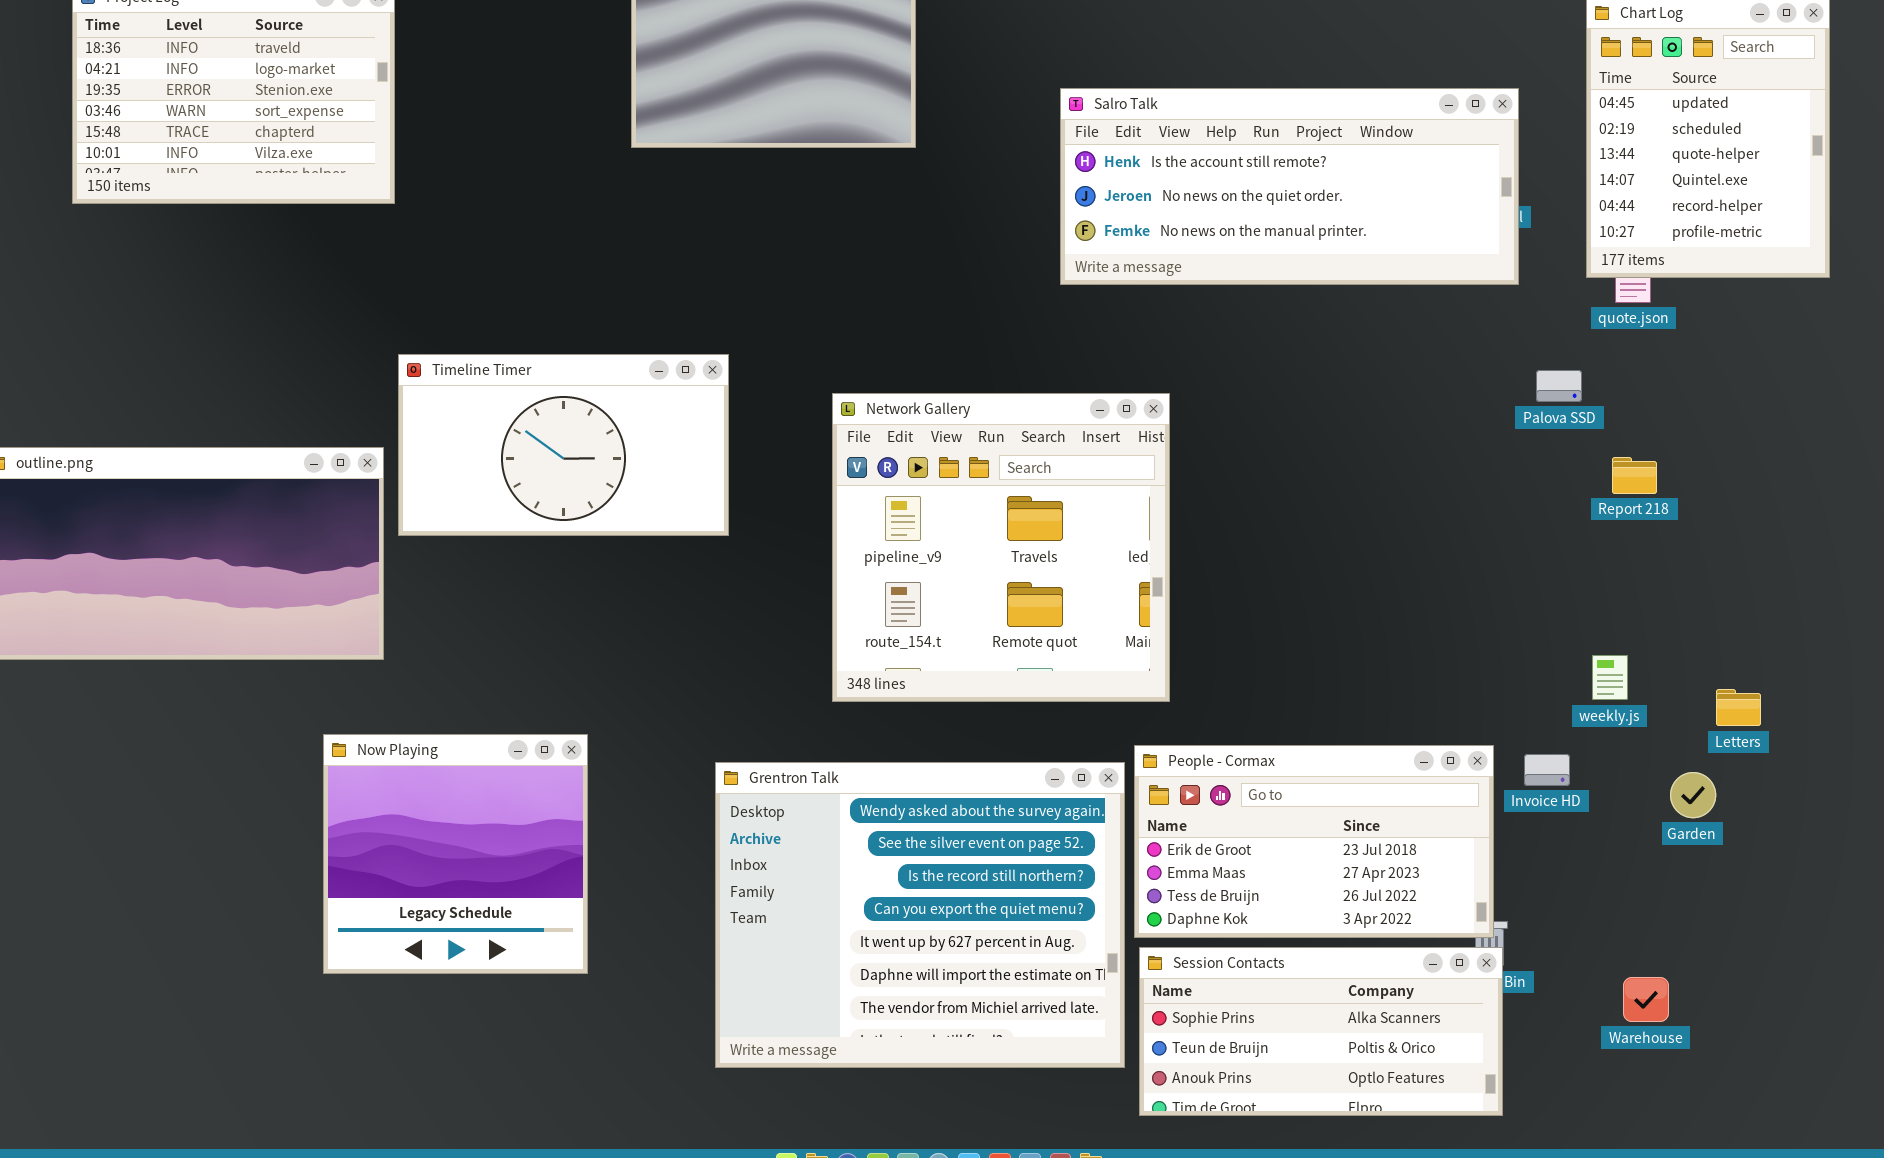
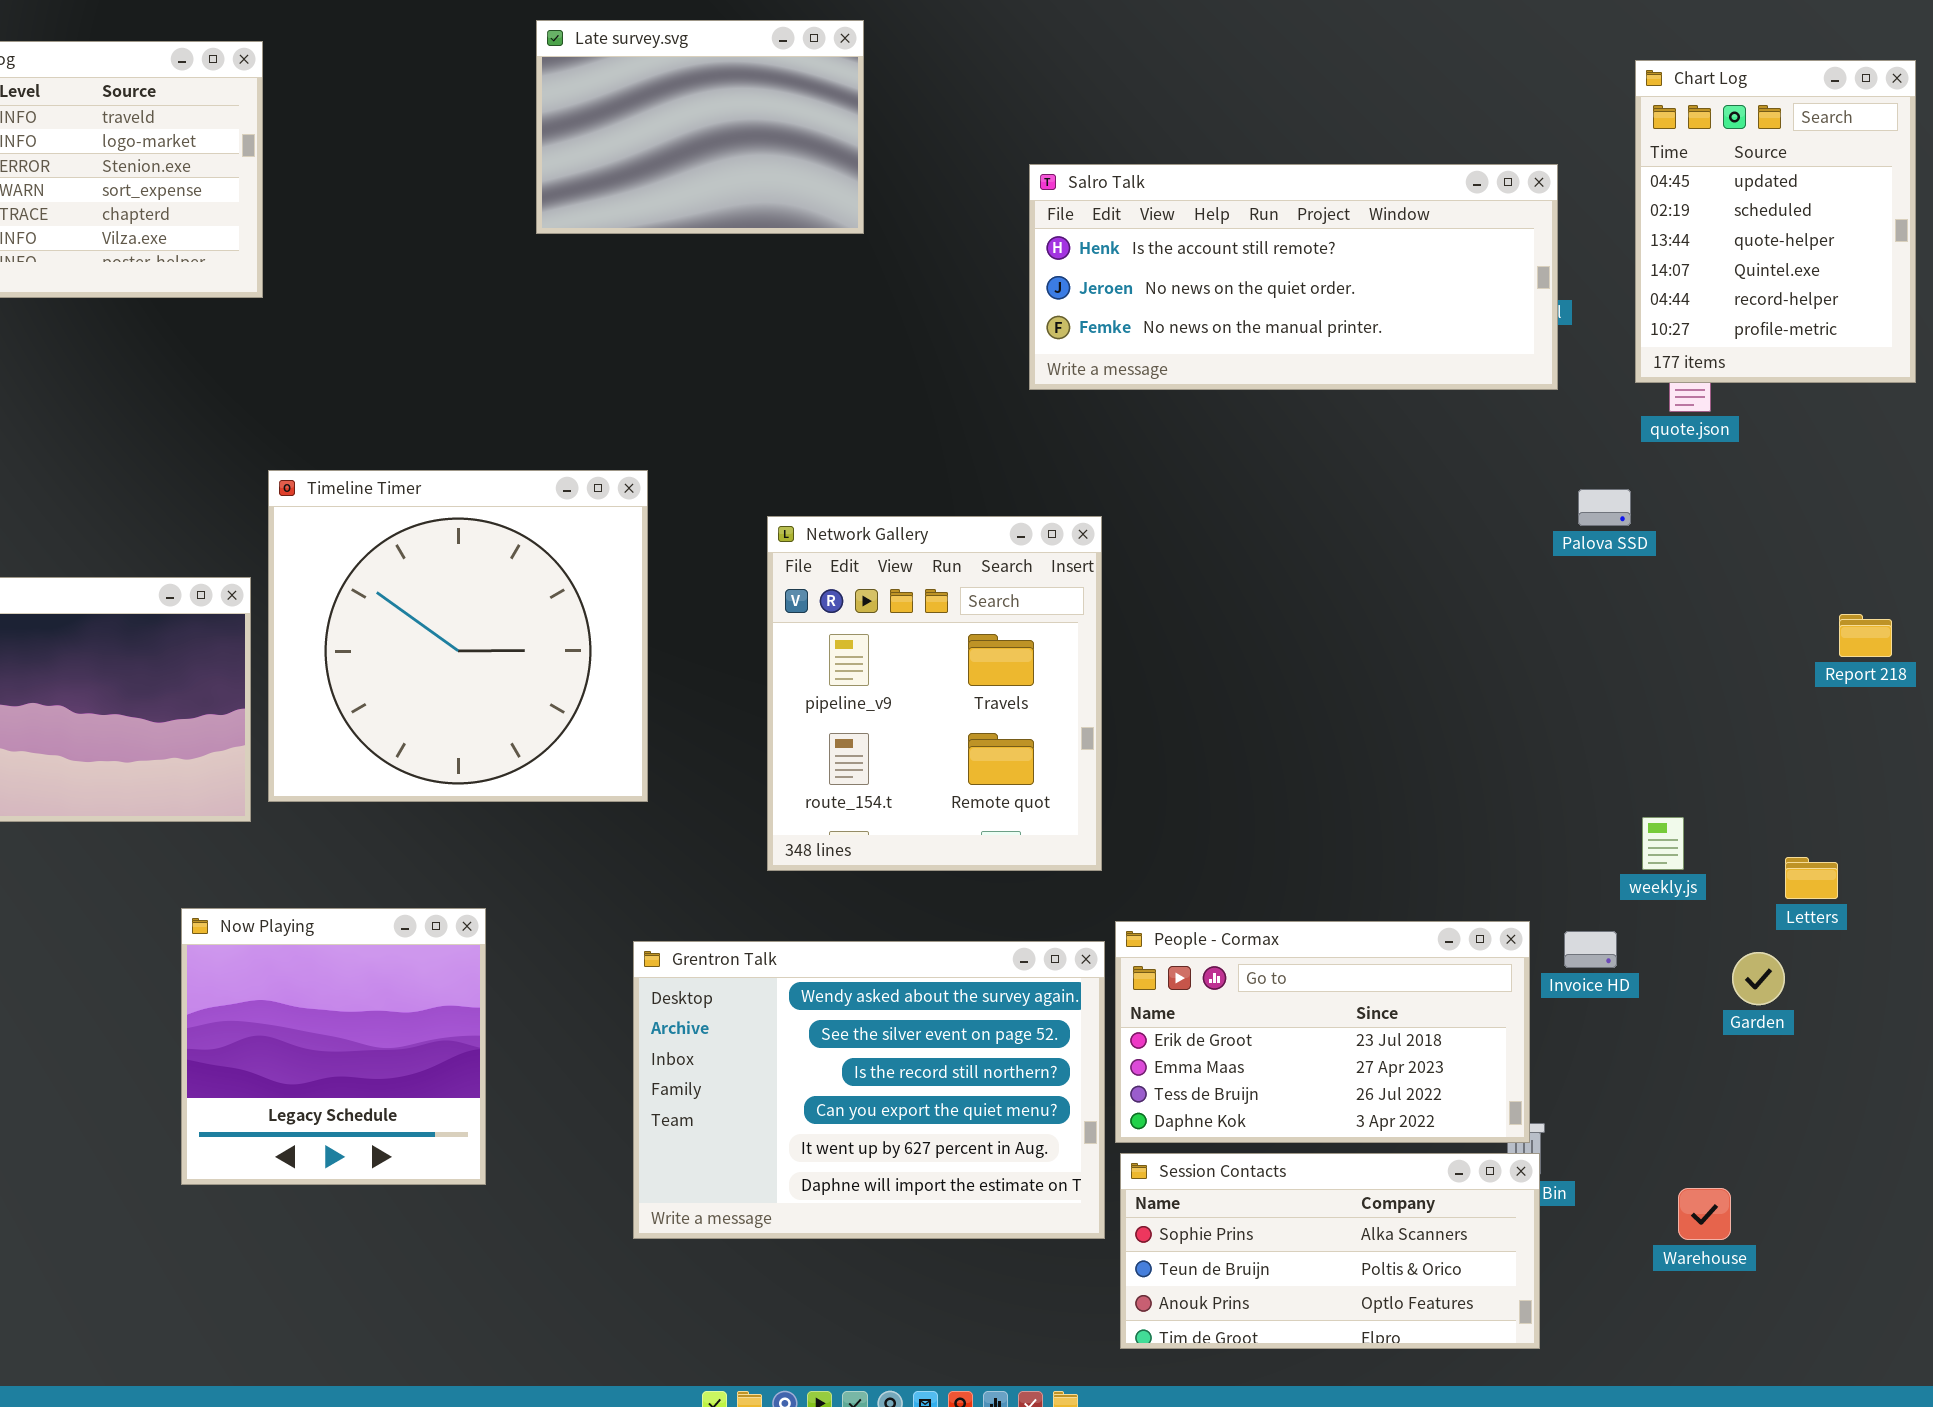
Timeline Timer: [398,354,729,536] -> [268,470,648,802], resized
Network Gallery: [832,393,1170,702] -> [767,516,1102,871], resized
Report 218: [1612,457,1657,494] -> [1839,614,1892,657], moved
Grentron Talk: [715,762,1125,1068] -> [633,941,1105,1239], resized

